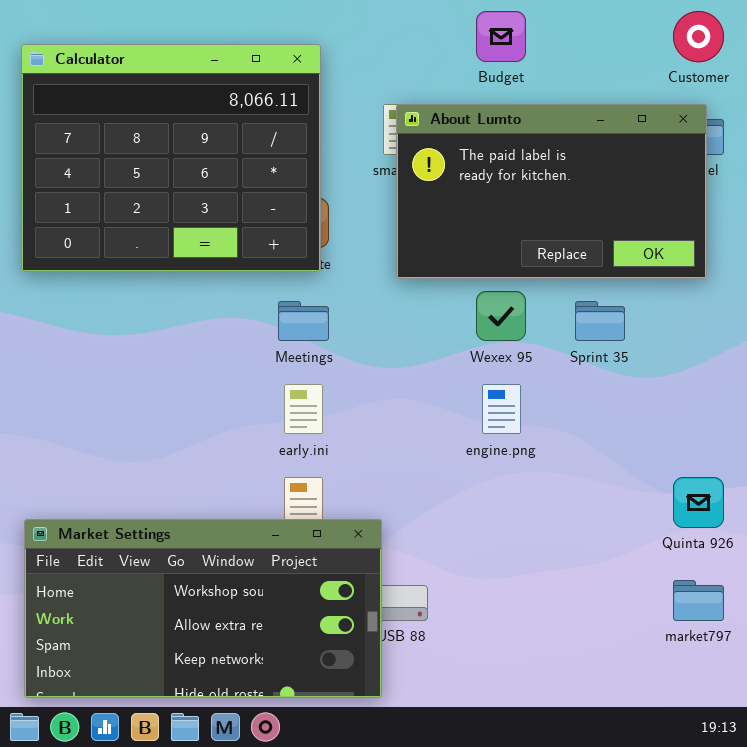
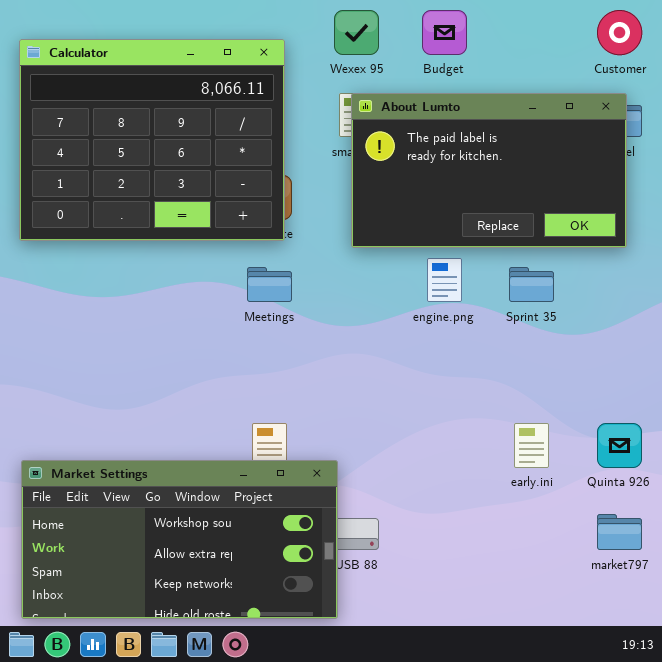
Wexex 95: [476,291,526,341] -> [334,10,379,55], moved
early.ini: [284,384,323,434] -> [514,423,549,468], moved
engine.png: [482,384,521,434] -> [427,258,462,302], moved

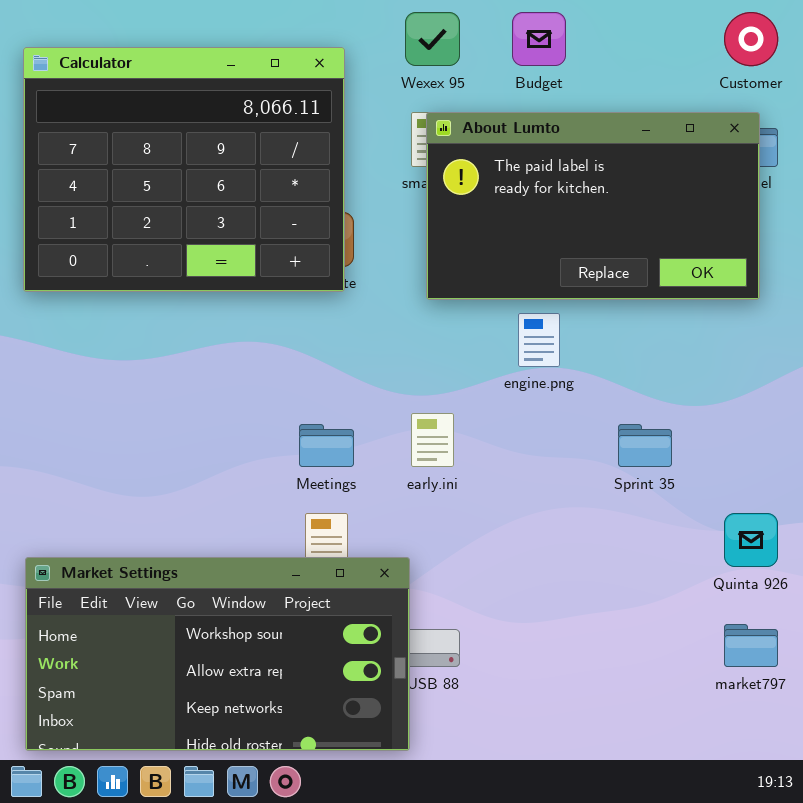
Meetings: [247,267,292,302] -> [299,424,354,467], moved
Sprint 35: [509,267,554,302] -> [618,424,672,467], moved
early.ini: [514,423,549,468] -> [411,413,454,467], moved

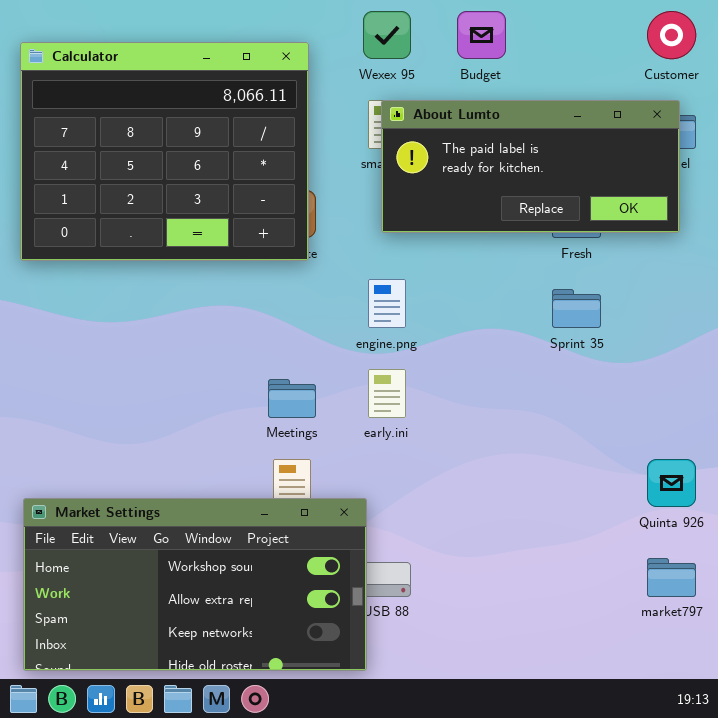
About Lumto: [426,112,760,300] -> [381,100,680,233], resized
engine.png: [518,313,560,367] -> [368,279,406,328], moved
Sprint 35: [618,424,672,467] -> [552,289,601,328], moved

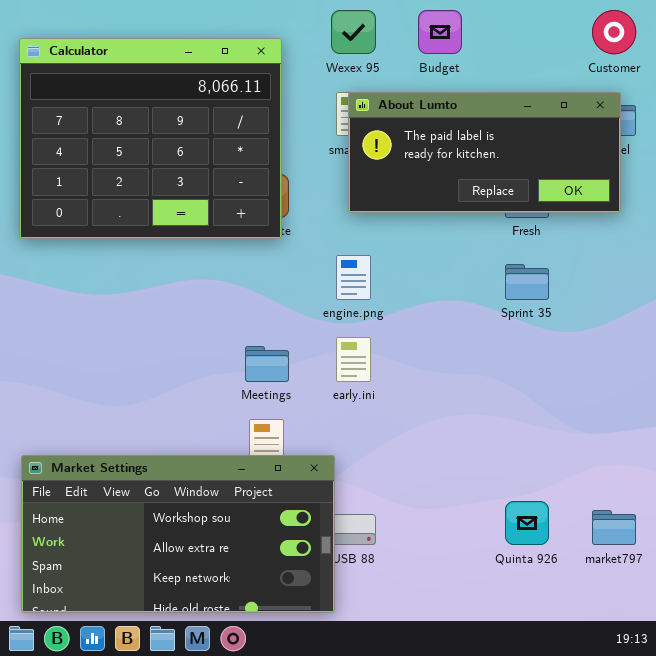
Quinta 926: [647,459,696,507] -> [505,501,549,545], moved

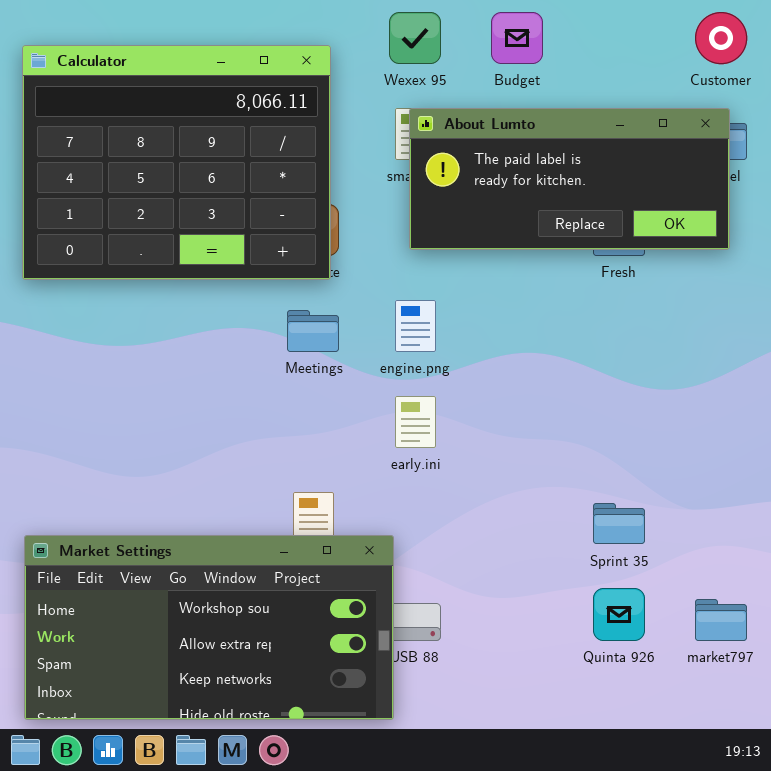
Sprint 35: [505,264,549,300] -> [593,503,645,544], moved
Meetings: [245,346,289,382] -> [287,310,339,352], moved

